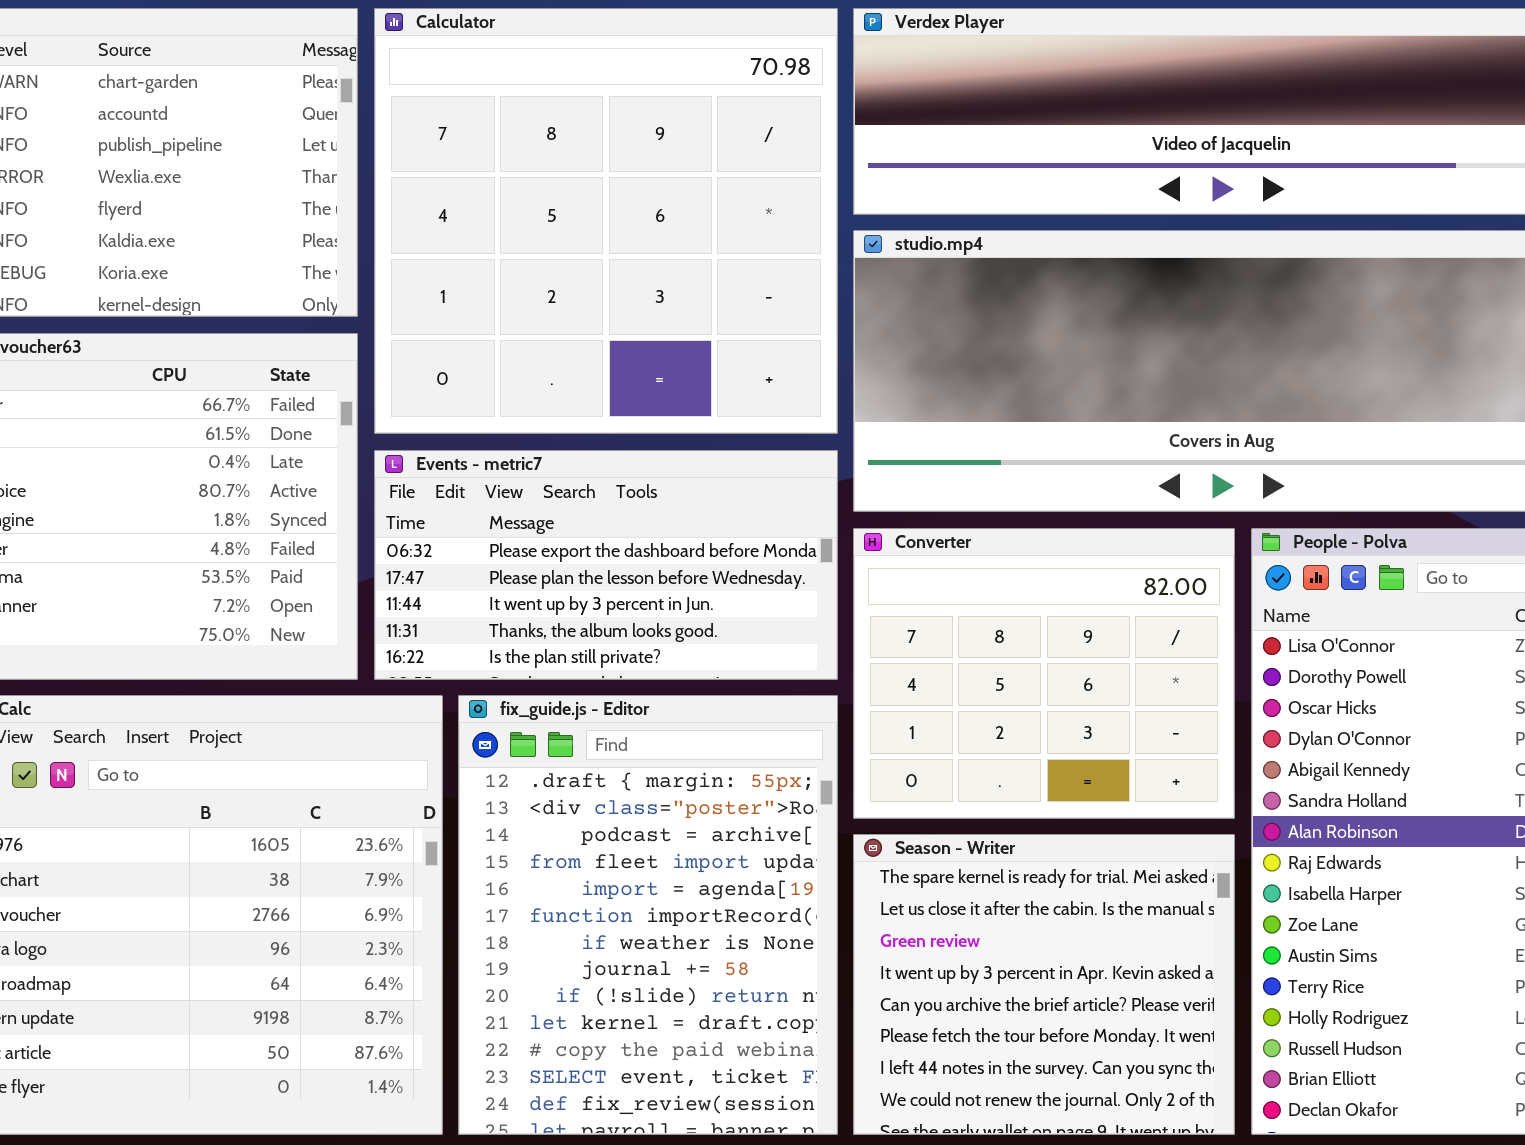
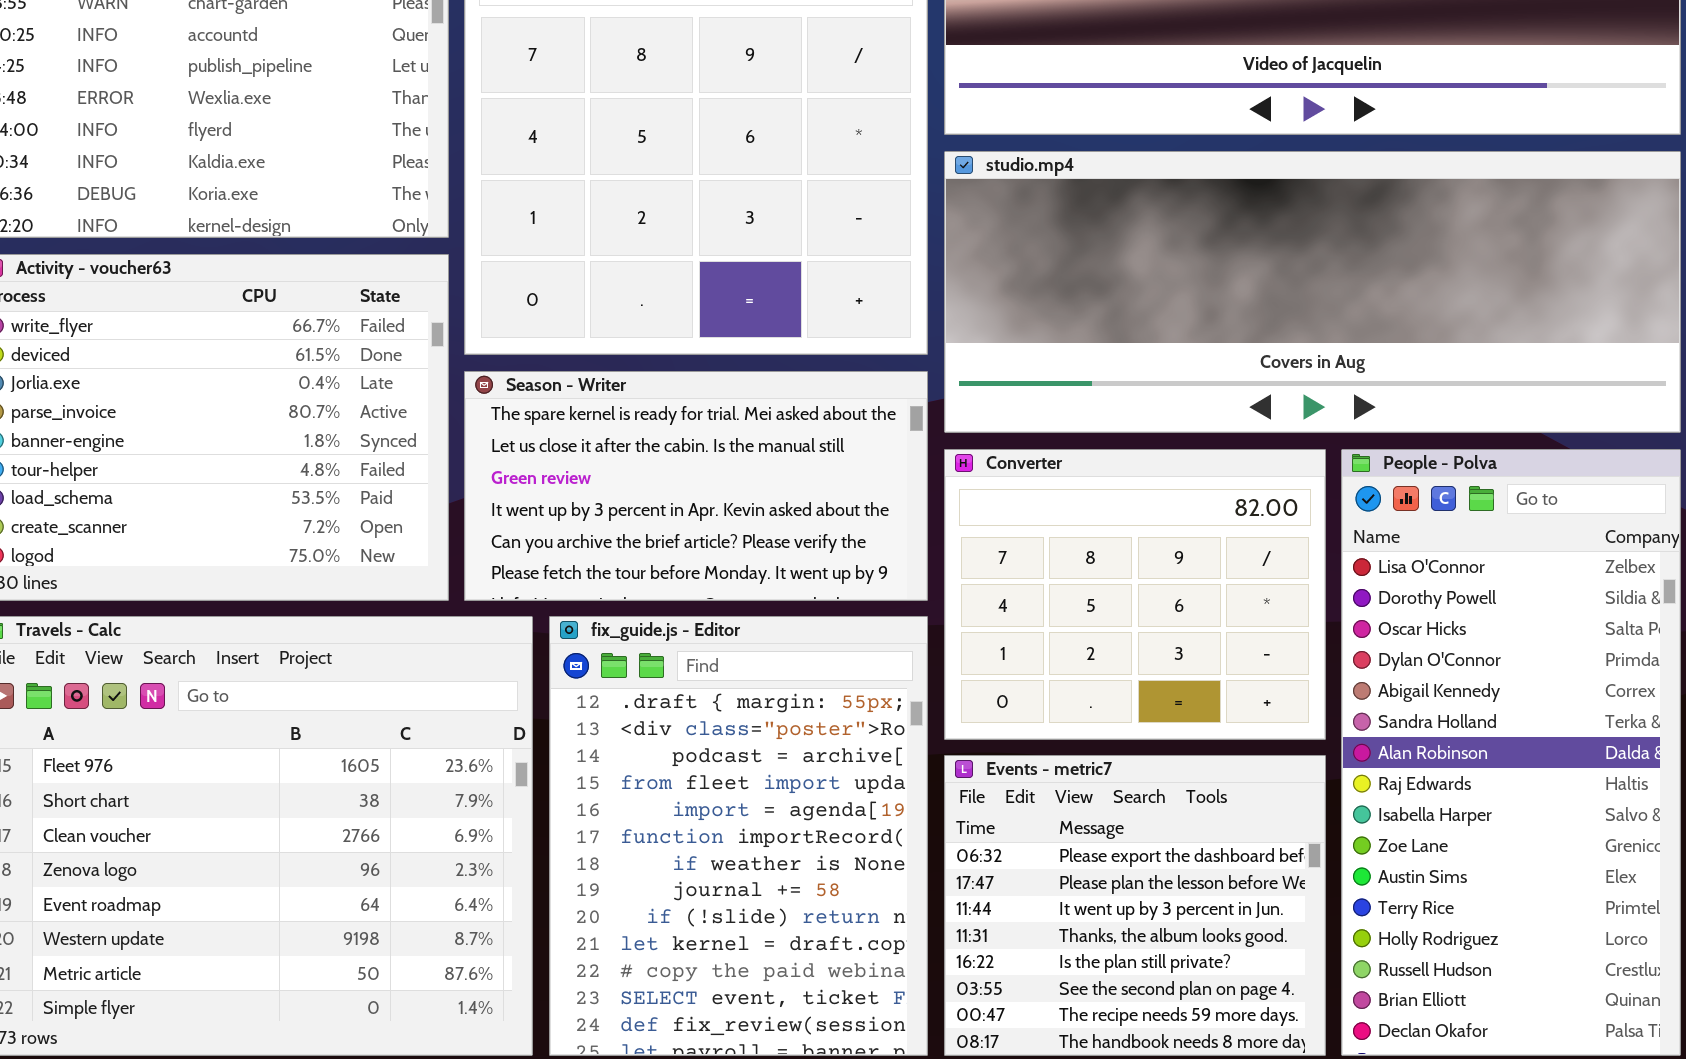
Events - metric7: [374,450,838,680] -> [944,755,1326,1056], moved, resized
Season - Writer: [853,834,1235,1135] -> [464,371,928,601], moved, resized

